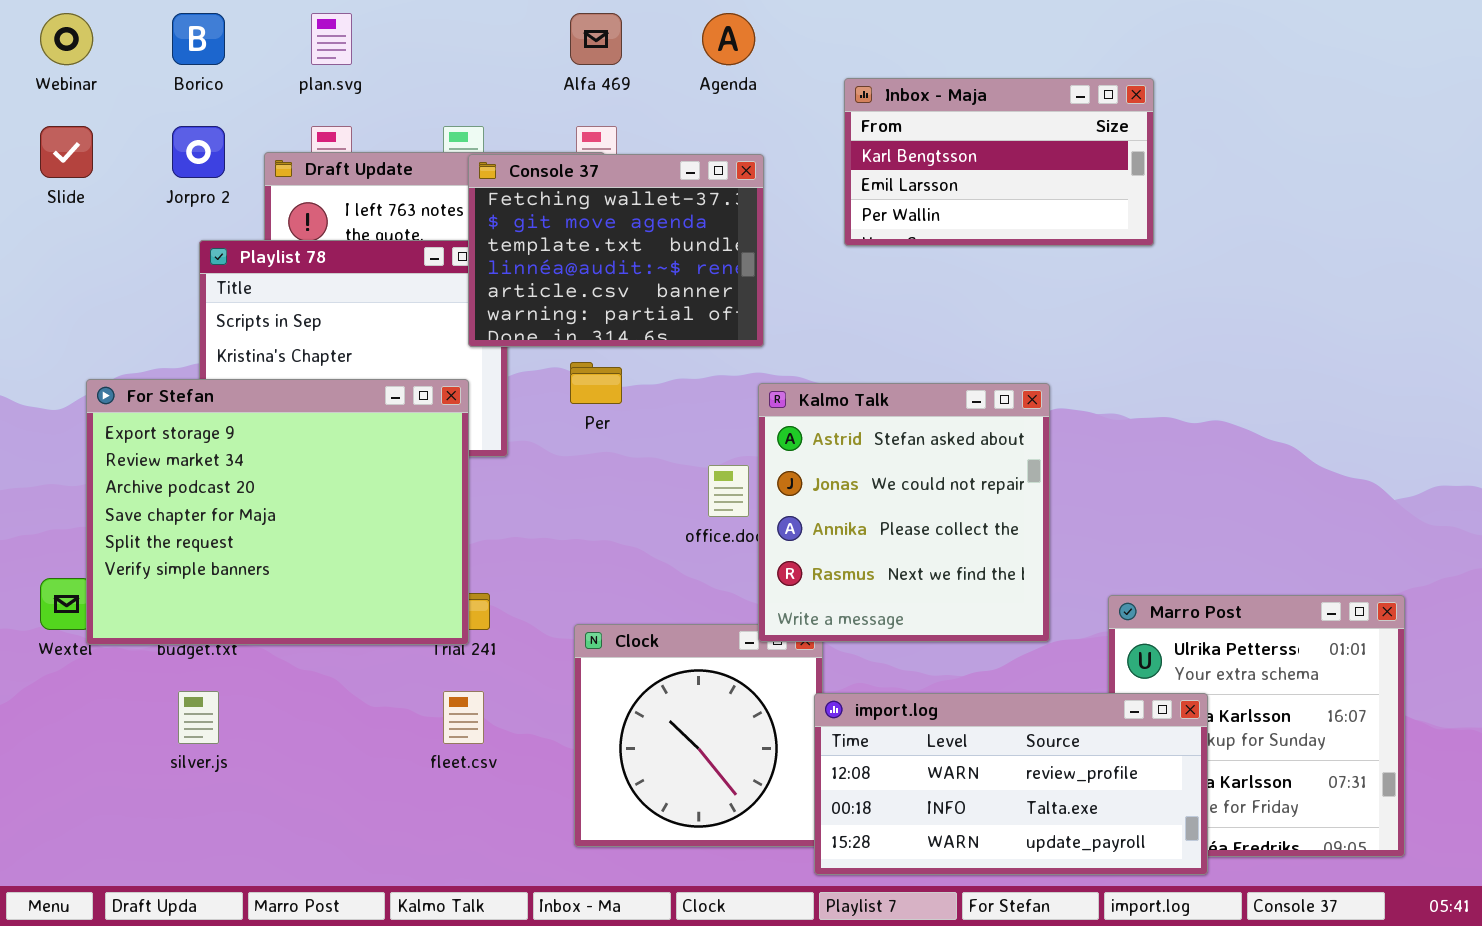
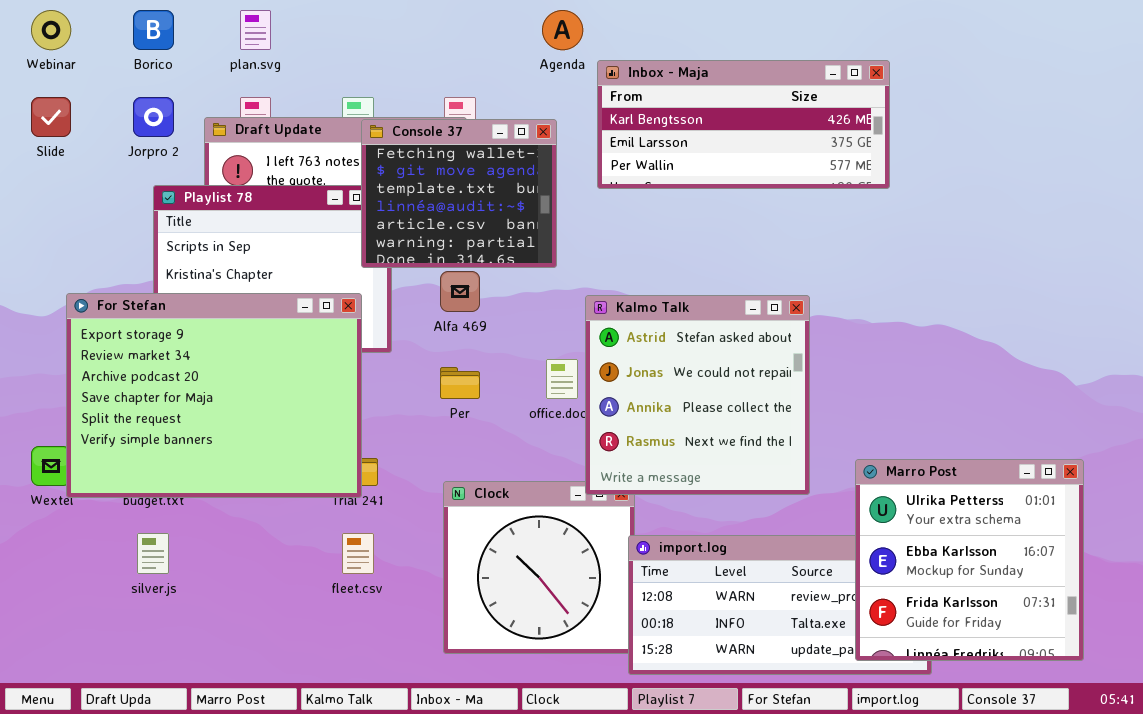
Alfa 469: [570,13,622,65] -> [440,271,480,312], moved
Inbox - Maja: [844,78,1154,246] -> [597,60,890,189], resized
Console 37: [468,154,764,347] -> [361,119,557,268], resized
Per: [570,362,622,404] -> [440,367,480,399], moved
Marro Post: [1108,595,1405,857] -> [855,459,1084,661], raised

